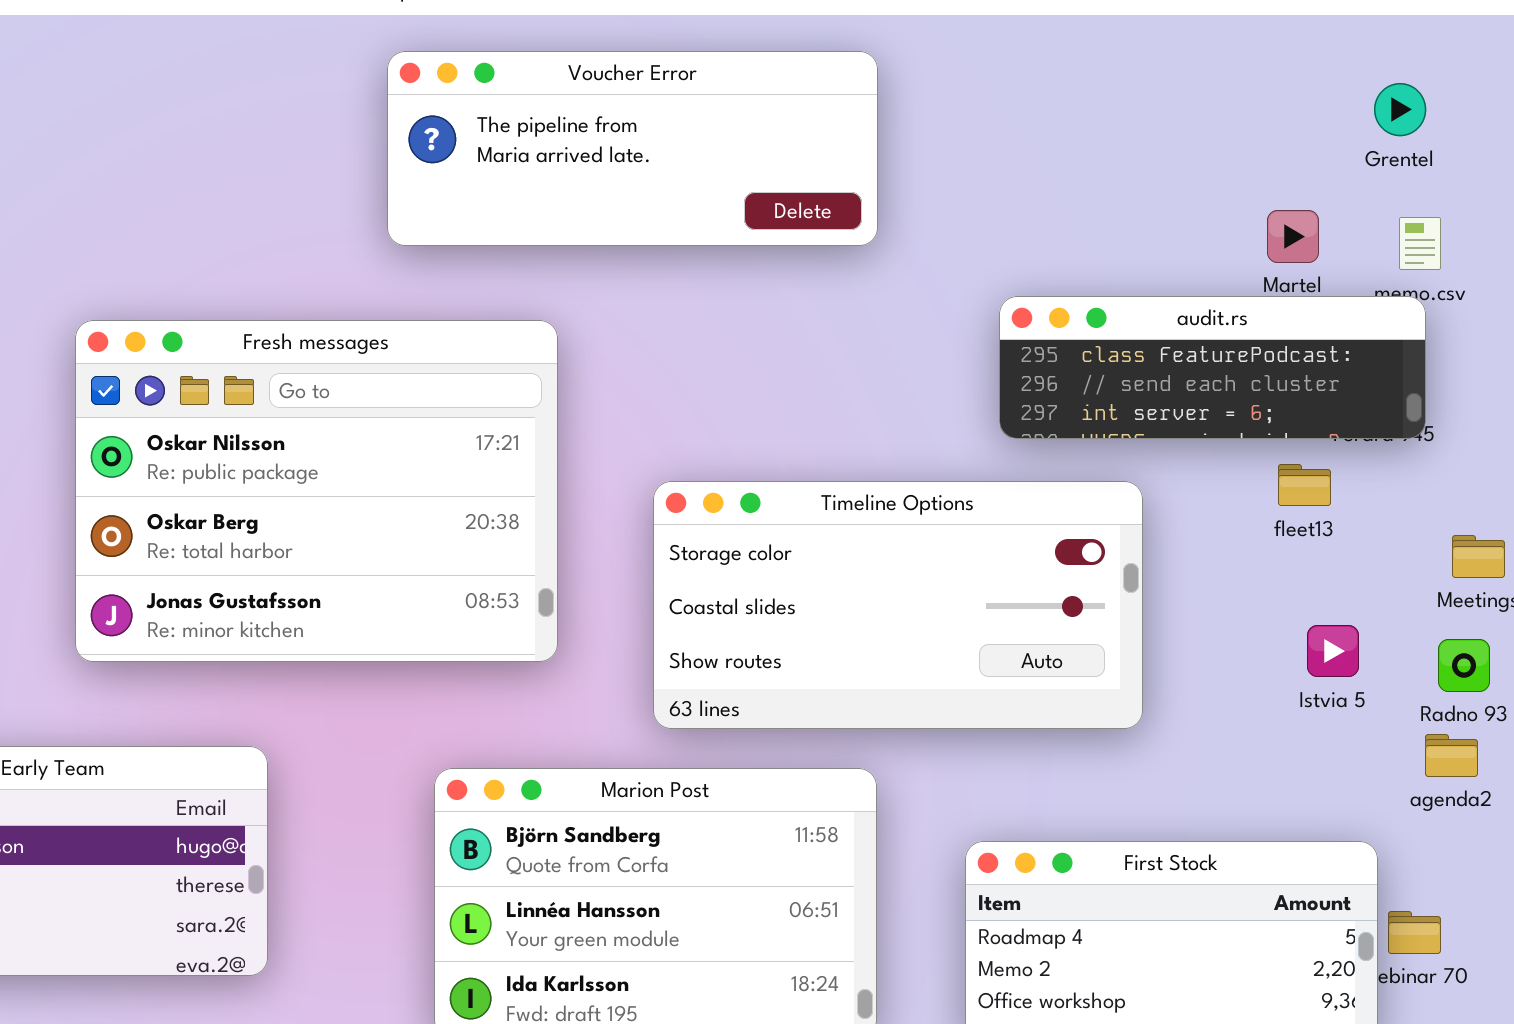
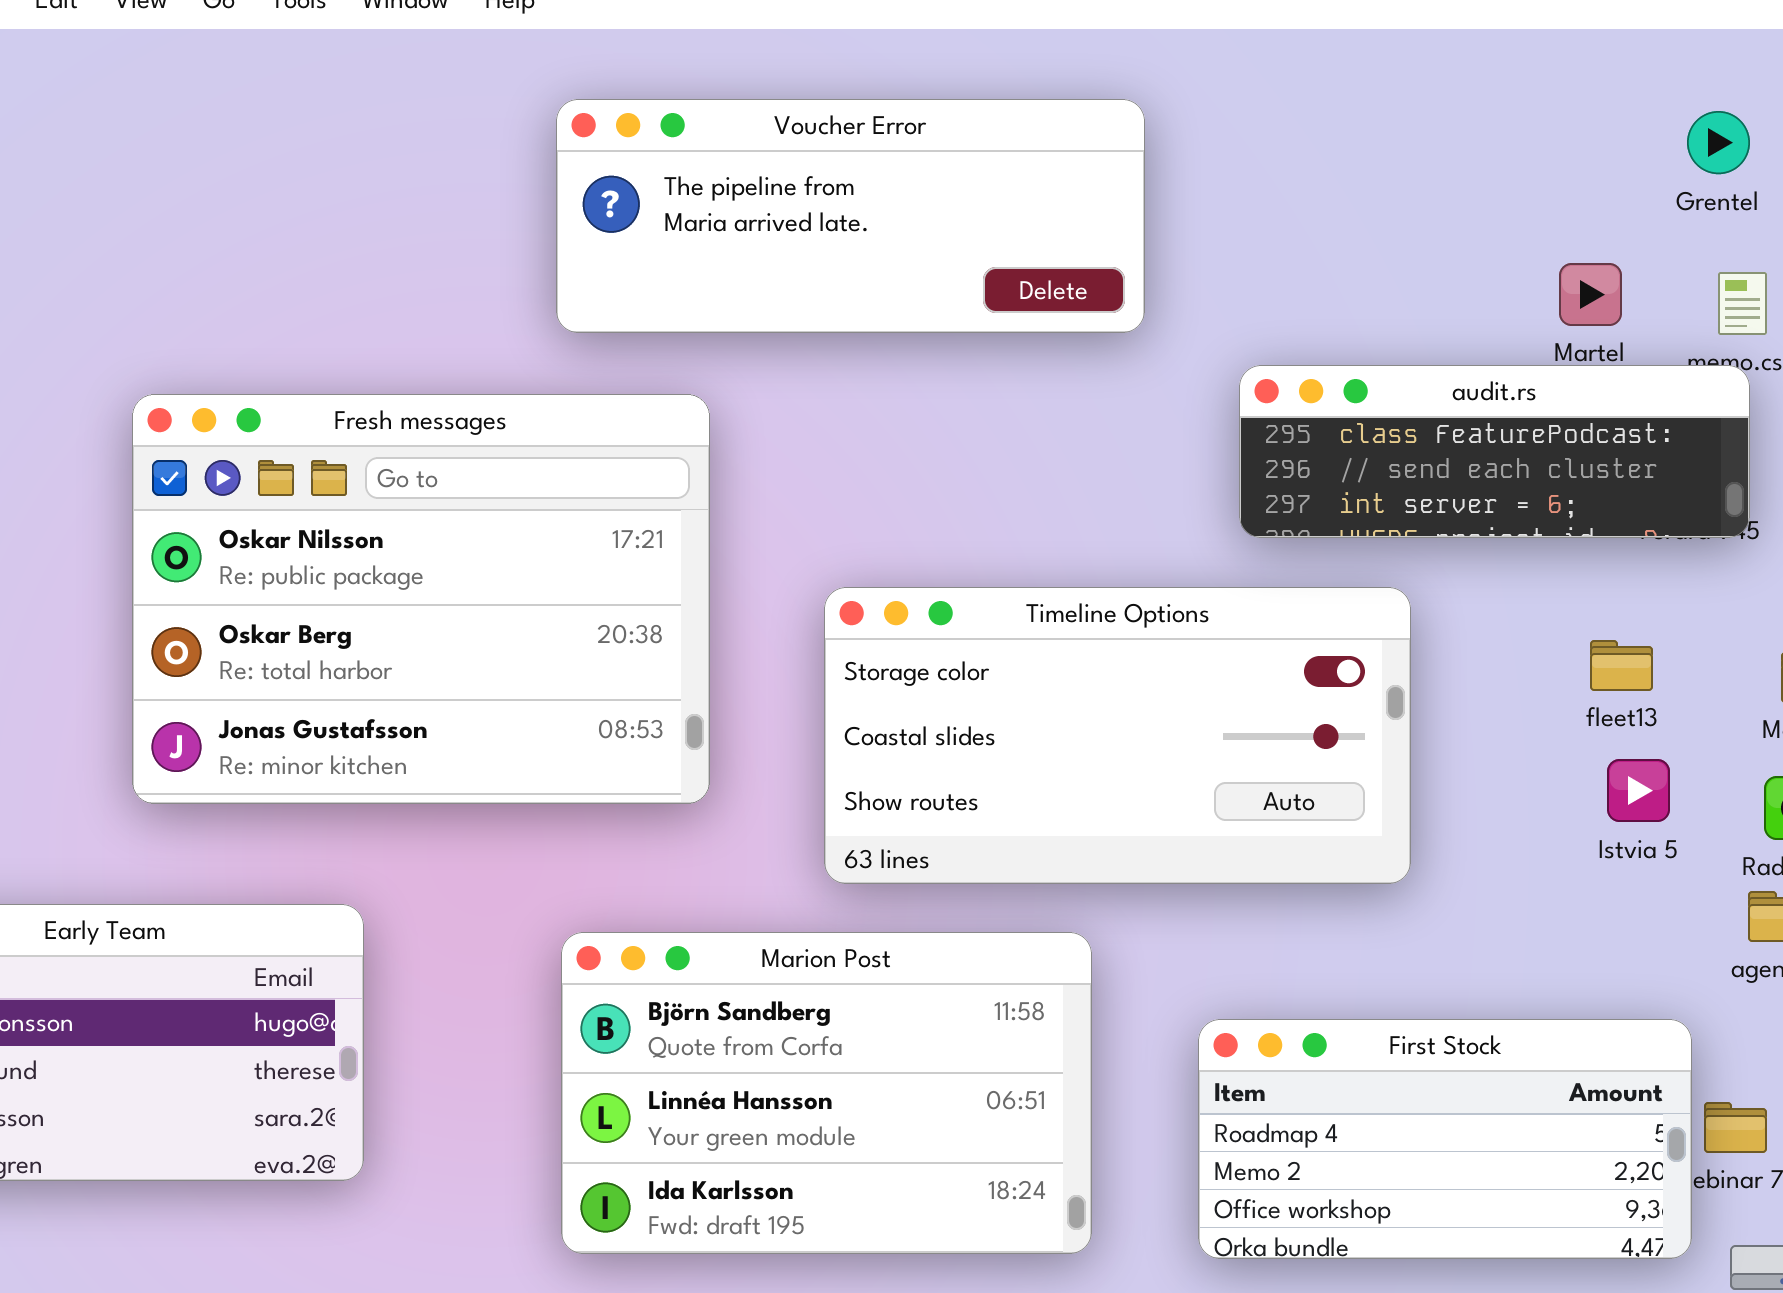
Voucher Error: [387,51,878,246] -> [556,99,1145,333], moved
fleet13: [1278,464,1331,506] -> [1590,640,1653,691], moved

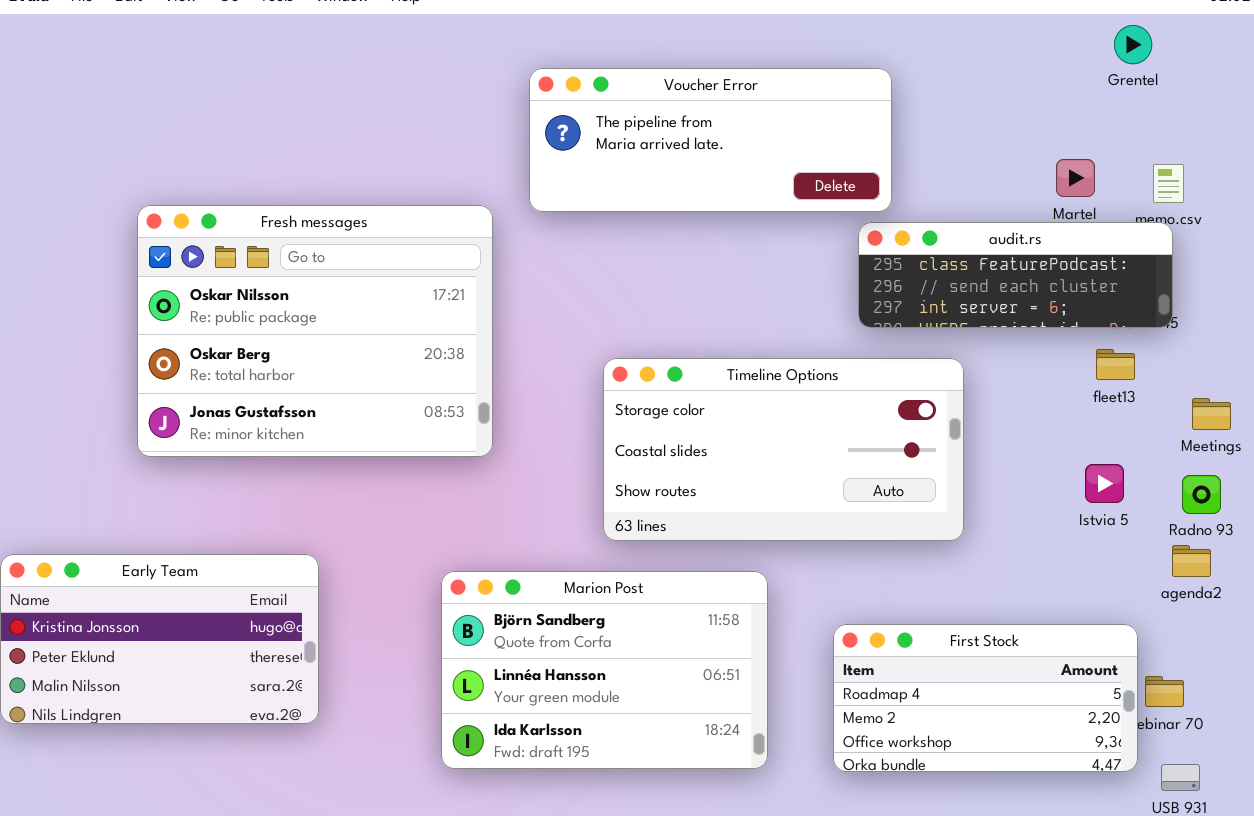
Voucher Error: [556,99,1145,333] -> [529,68,892,212], moved
Grentel: [1687,111,1750,174] -> [1114,25,1152,64], moved
Fresh messages: [132,394,710,804] -> [137,205,493,457], moved
fleet13: [1590,640,1653,691] -> [1096,349,1135,380], moved

